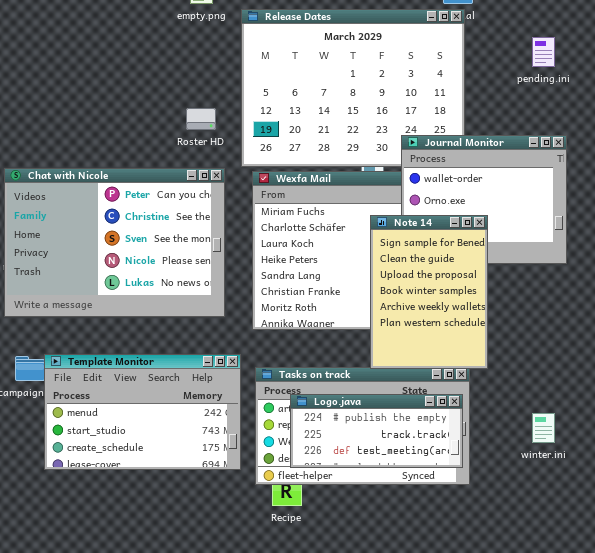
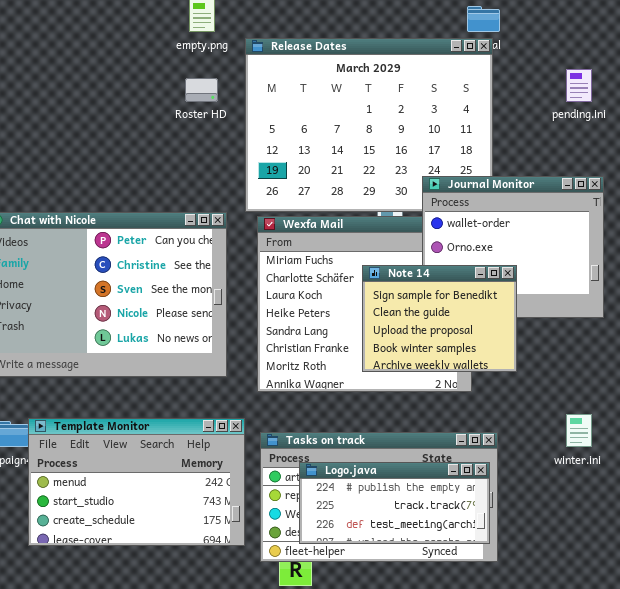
Roster HD: [186,108,216,130] -> [185,78,218,102], moved
Note 14: [370,215,488,369] -> [362,265,517,372], resized
winter.ini: [532,413,555,443] -> [566,414,592,447], moved

